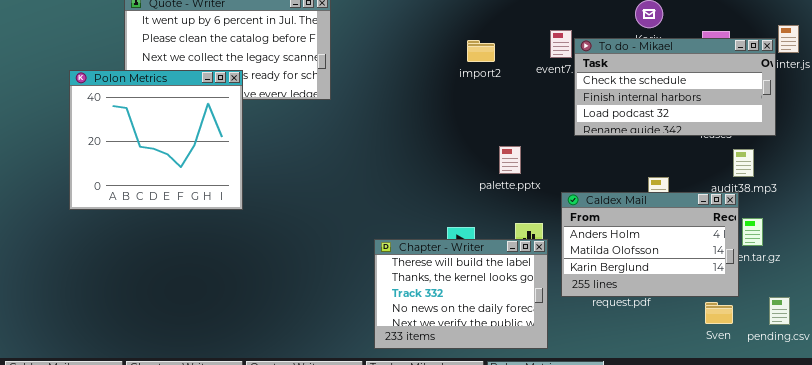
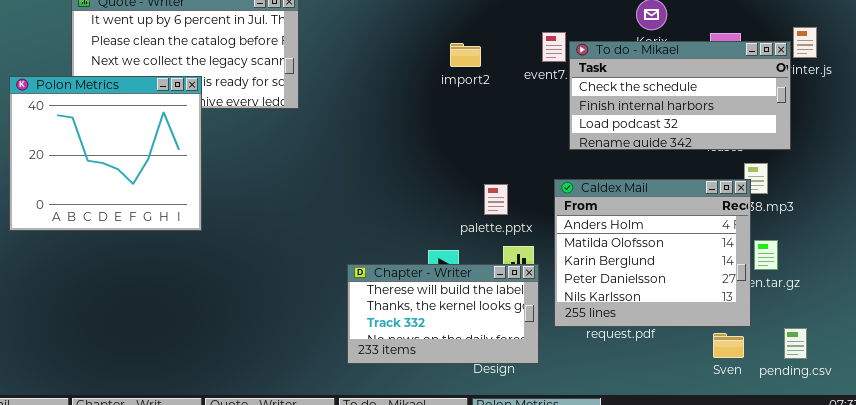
palette.pptx: [499,146,521,174] -> [484,184,508,215], moved
Caldex Mail: [561,192,739,297] -> [554,179,751,327], resized
Chapter - Writer: [374,239,548,349] -> [347,264,539,364], resized

